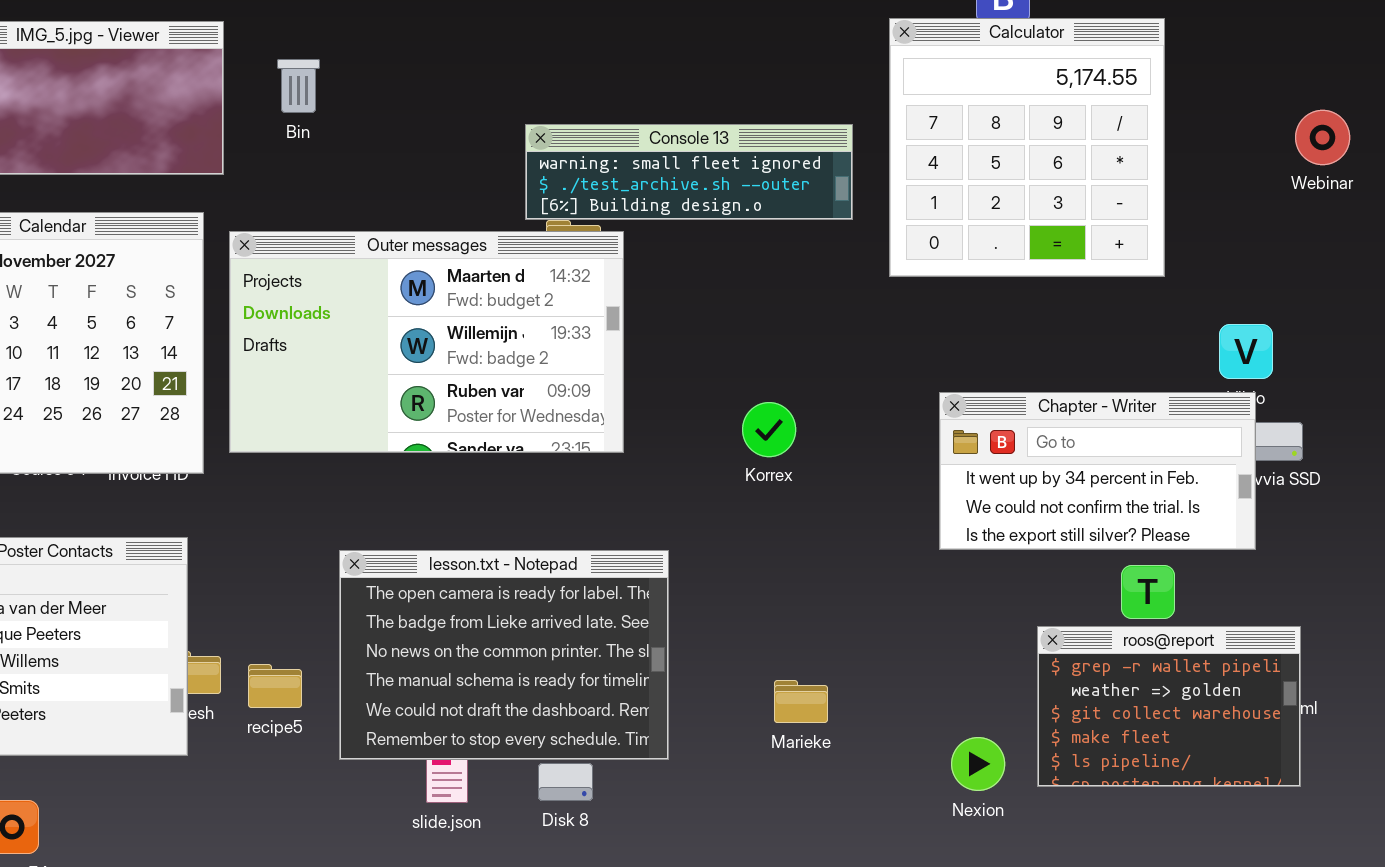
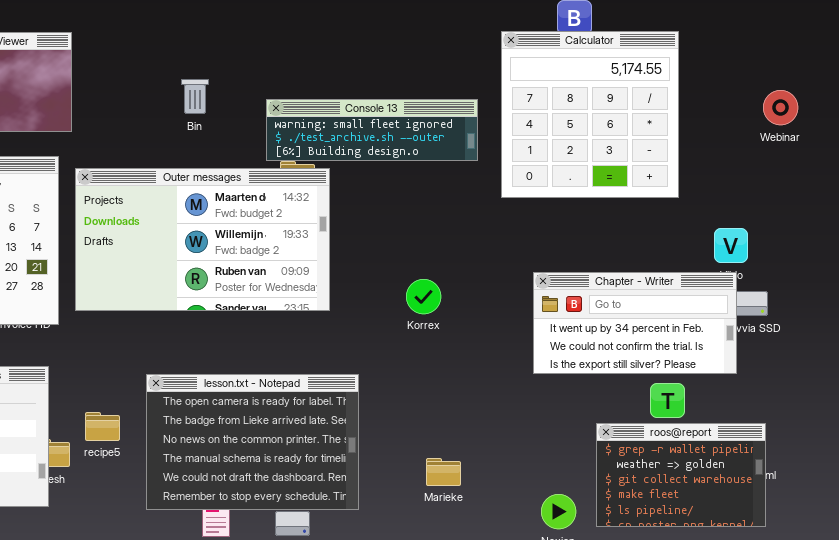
Bin: [277,59,320,113] -> [181,79,209,114], moved
recipe5: [248,664,302,708] -> [85,412,120,441], moved

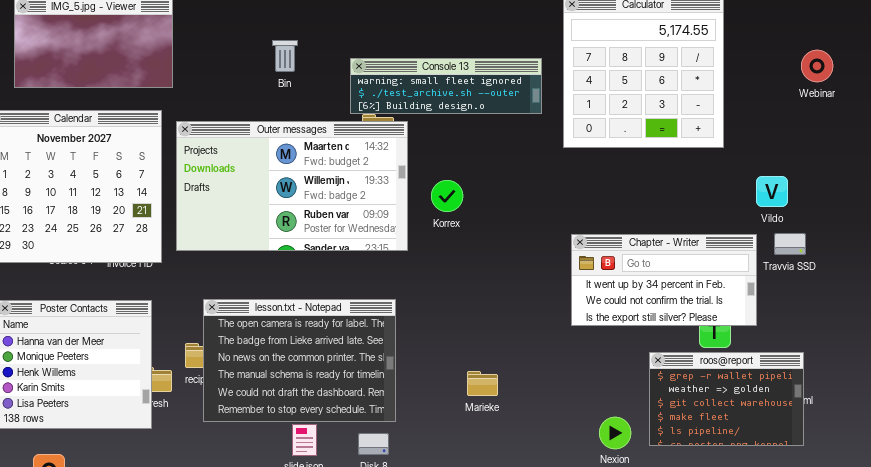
Chapter - Writer: [533,272,737,374] -> [571,234,757,326], moved
Korrex: [406,279,441,314] -> [431,180,463,212], moved
lesson.txt - Notepad: [146,374,359,510] -> [203,299,396,422], moved
Marieke: [426,458,461,486] -> [467,371,498,396], moved

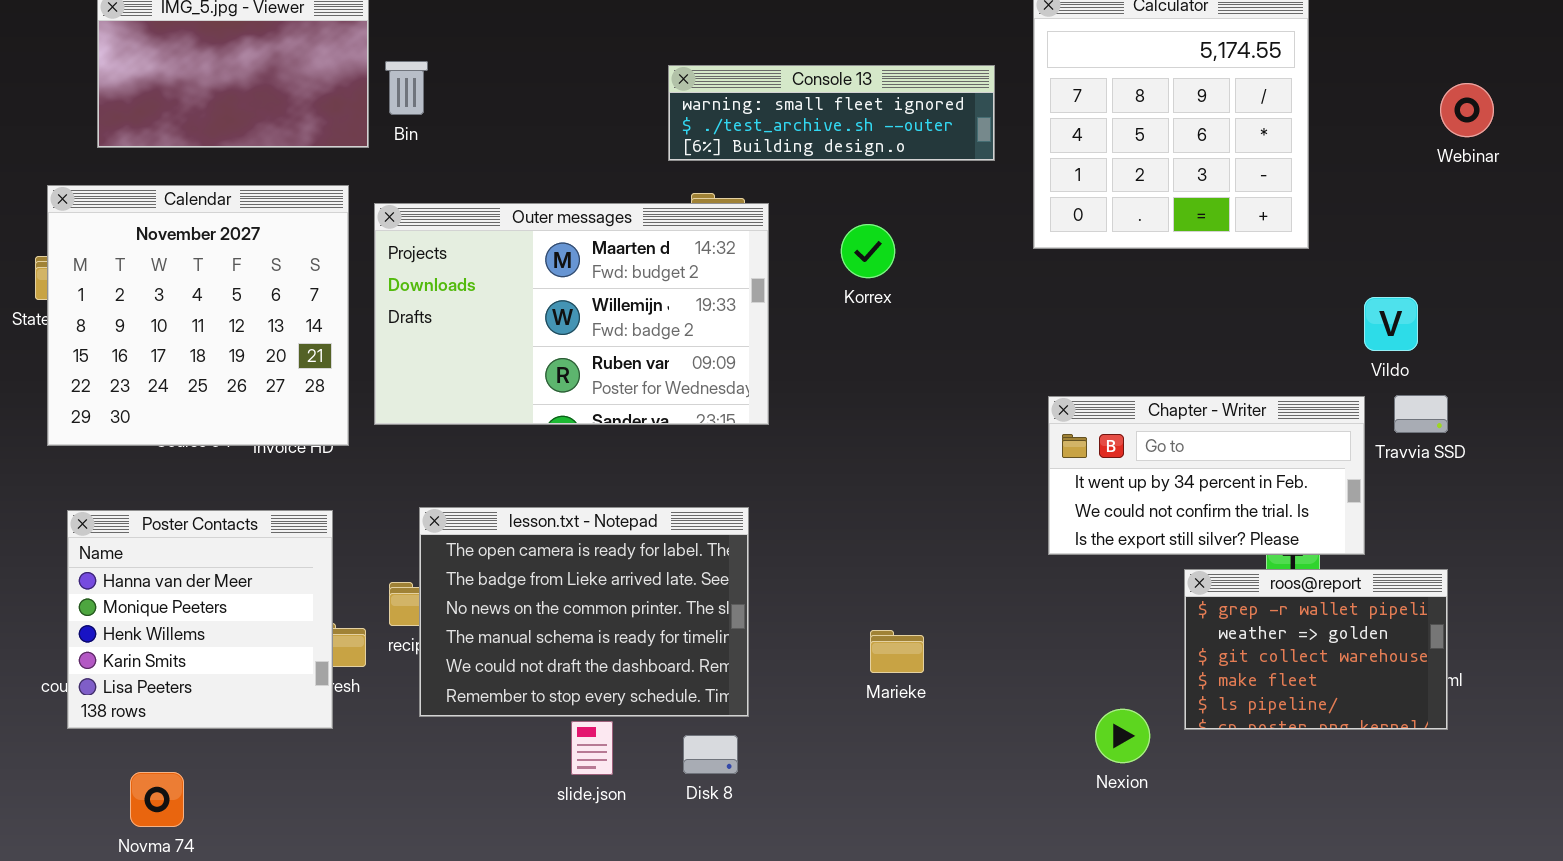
Bin: [272,40,298,72] -> [385,61,428,115], moved
Console 13: [350,58,542,114] -> [668,65,995,161], moved
Korrex: [431,180,463,212] -> [841,224,895,278], moved
roos@report: [649,352,804,446] -> [1184,569,1448,730], moved

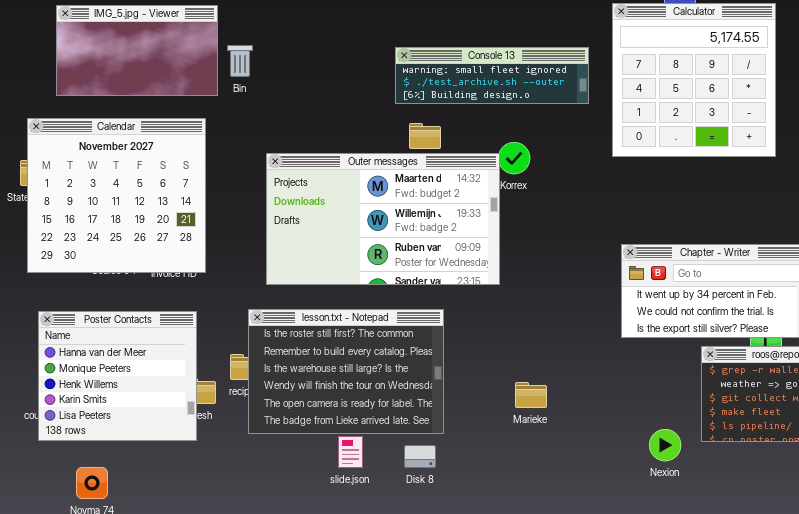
Outer messages: [374,203,769,425] -> [266,153,500,285], moved
lesson.txt - Notepad: [419,507,749,717] -> [248,309,444,434], scrolled up 4 rows

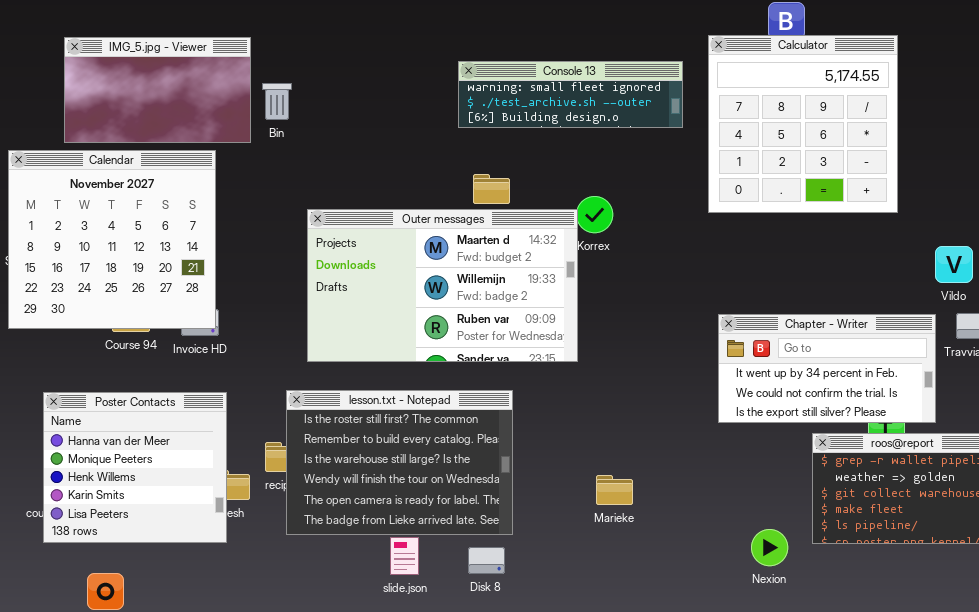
Console 13: [395,47,589,104] -> [458,61,683,128], moved
Calendar: [27,118,206,273] -> [8,150,216,329], moved

